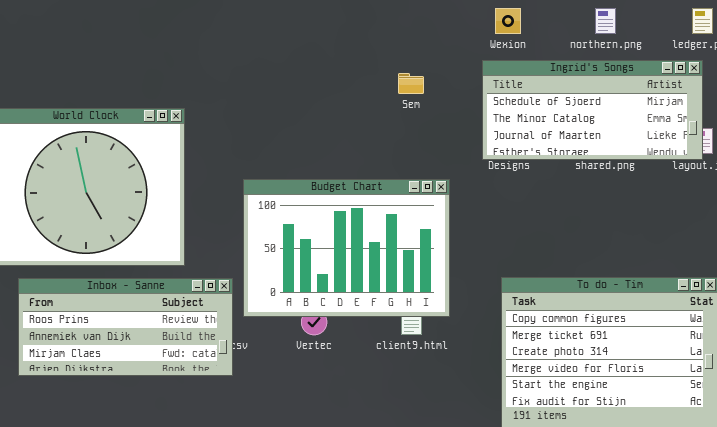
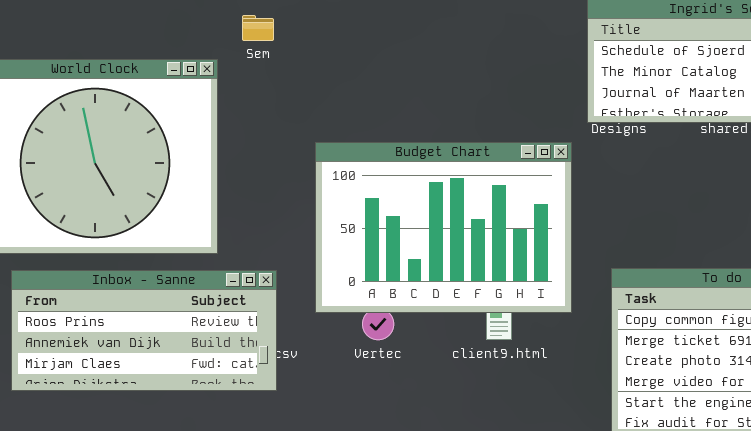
Sem: [398,73,424,94] -> [242,15,274,41], moved
Budget Chart: [243,179,450,317] -> [315,142,572,313], moved

